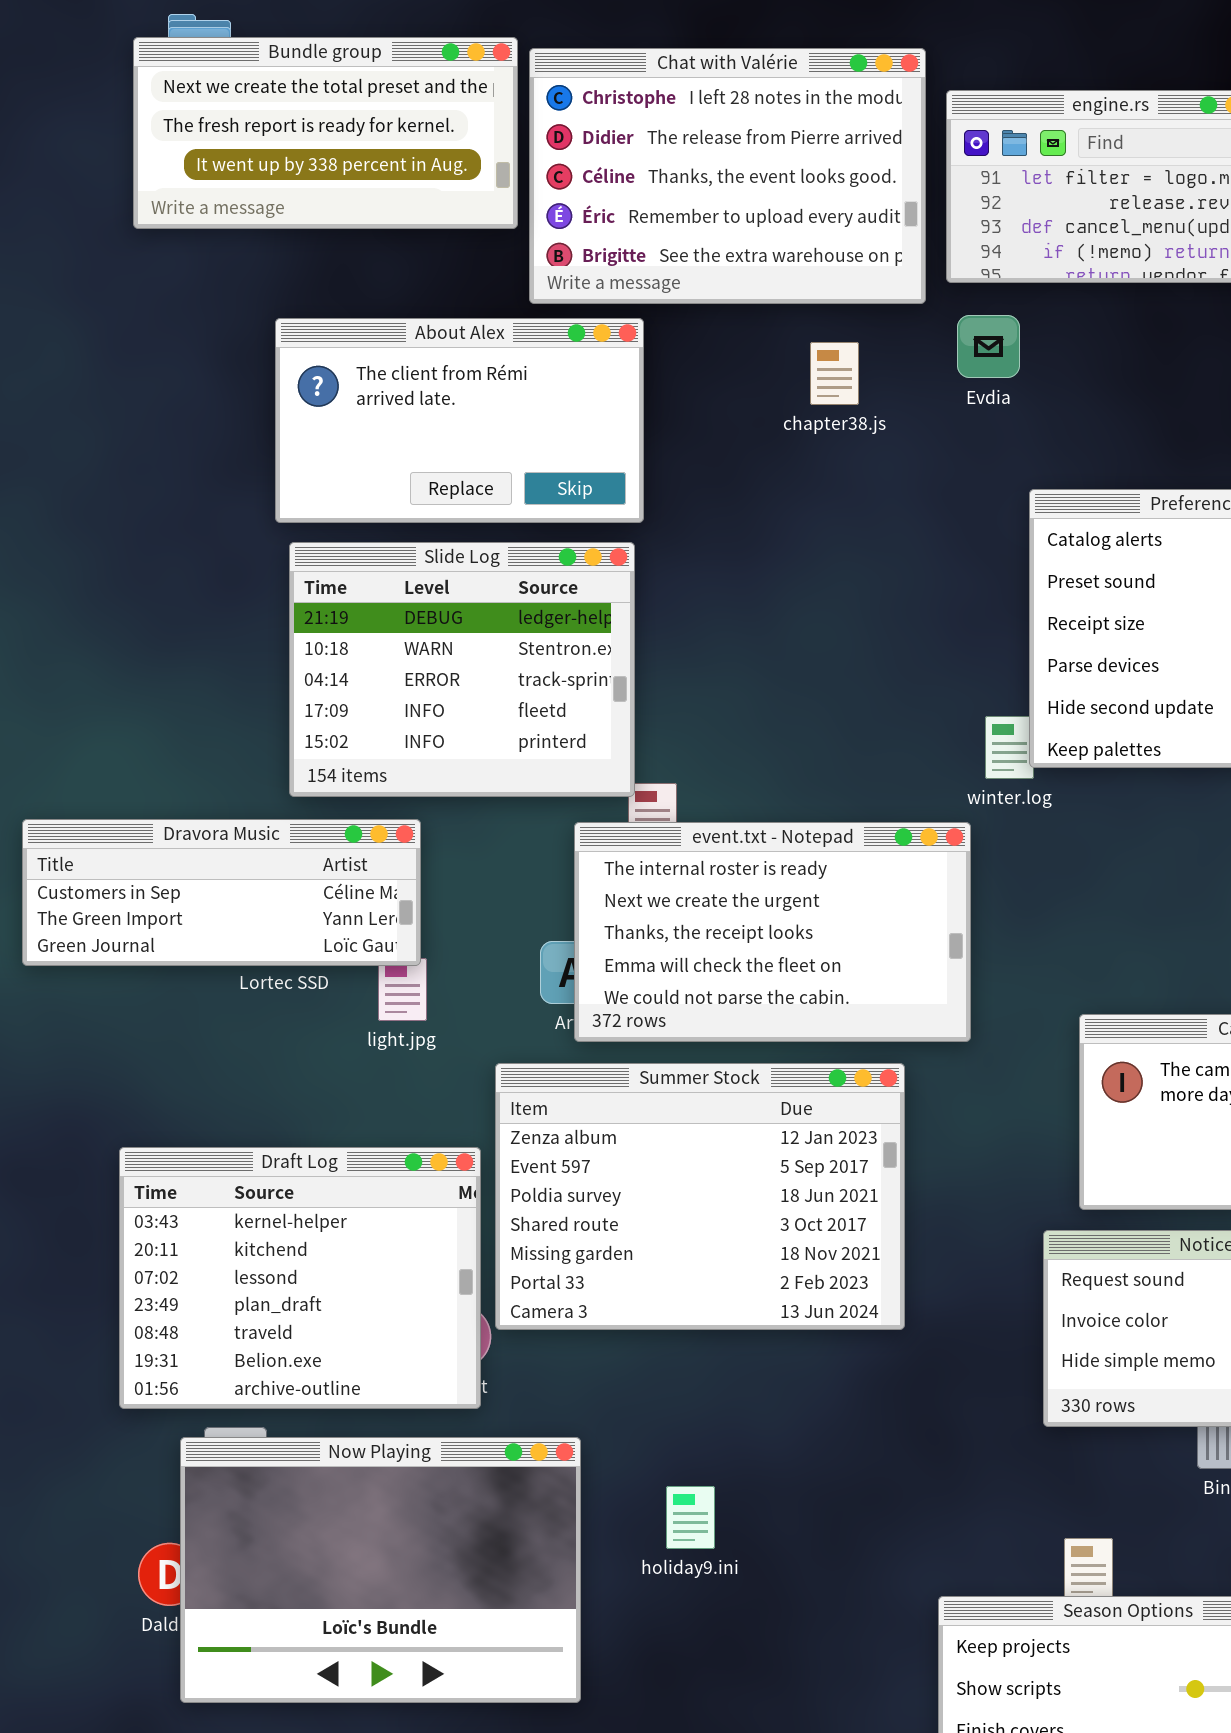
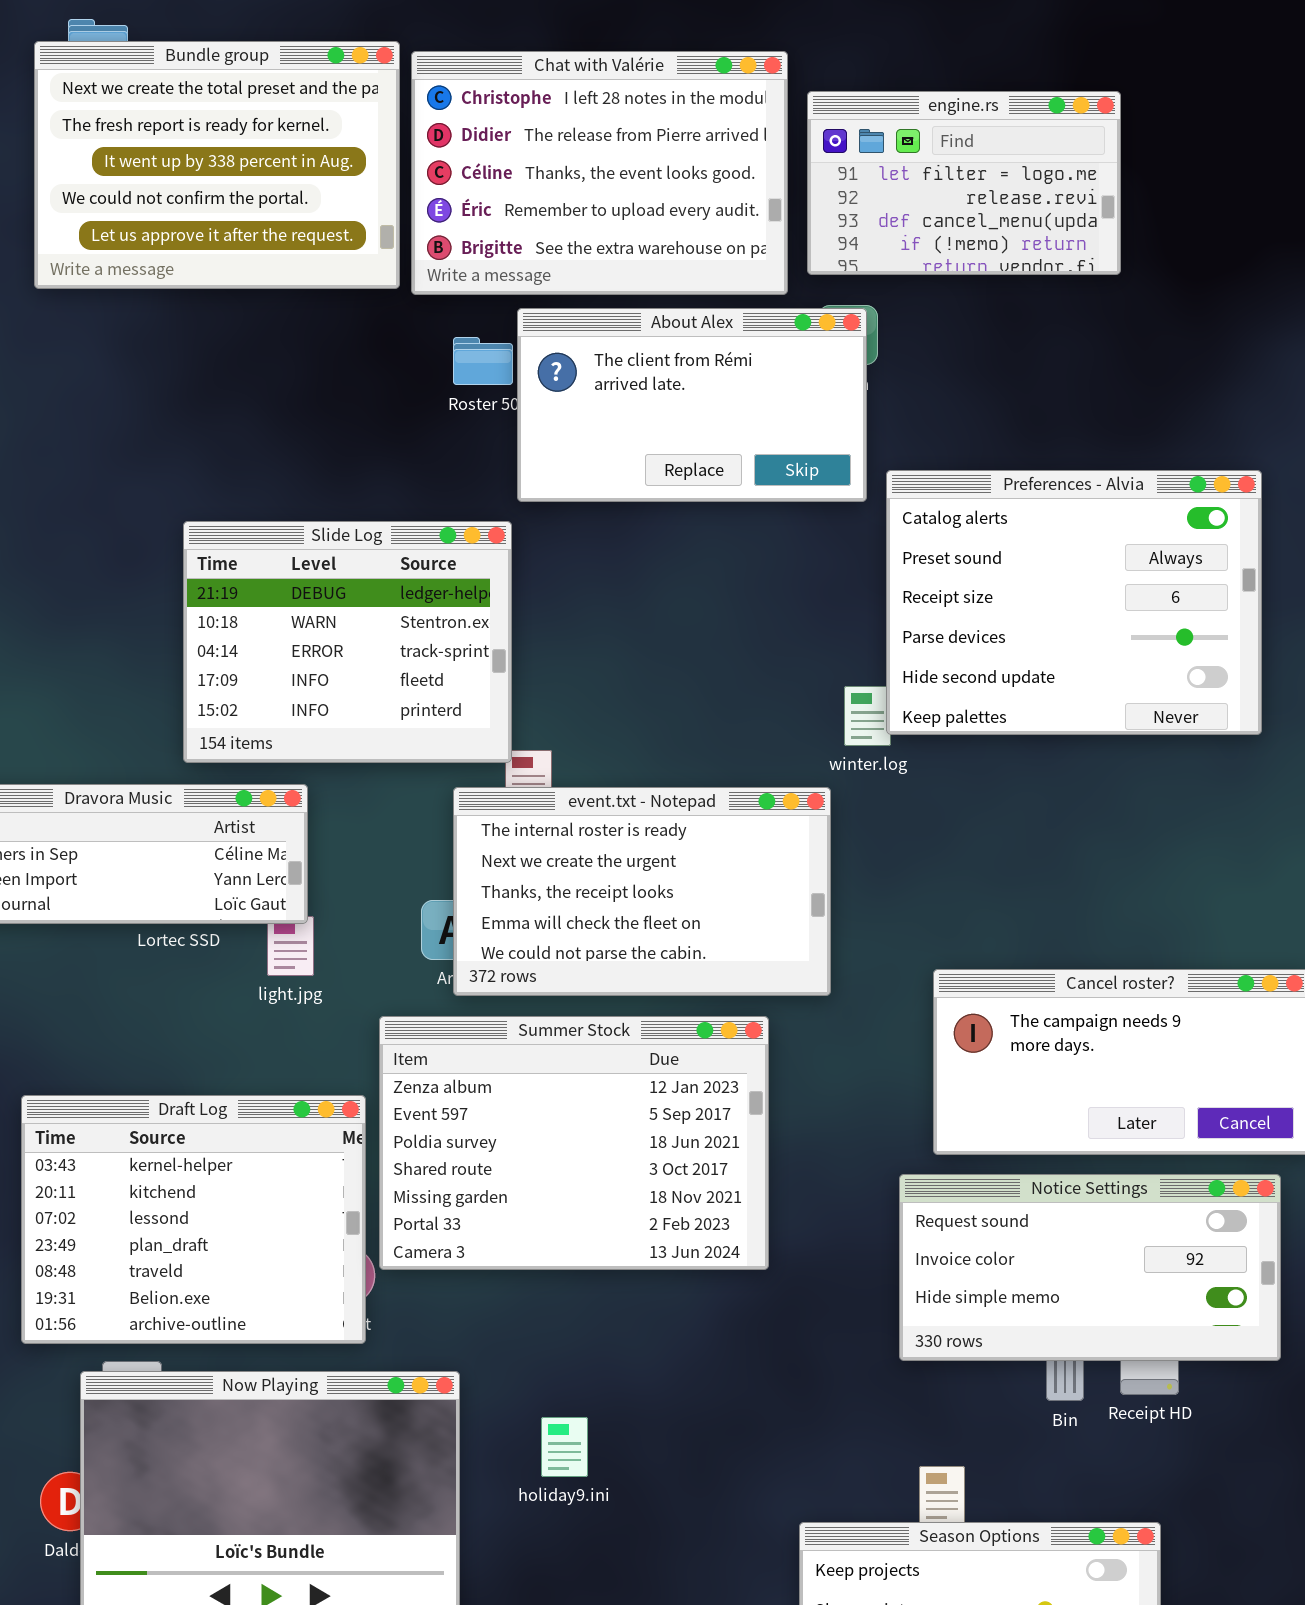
Bundle group: [133,37,518,229] -> [34,41,400,289], resized
About Alex: [275,318,644,523] -> [517,308,867,502], moved

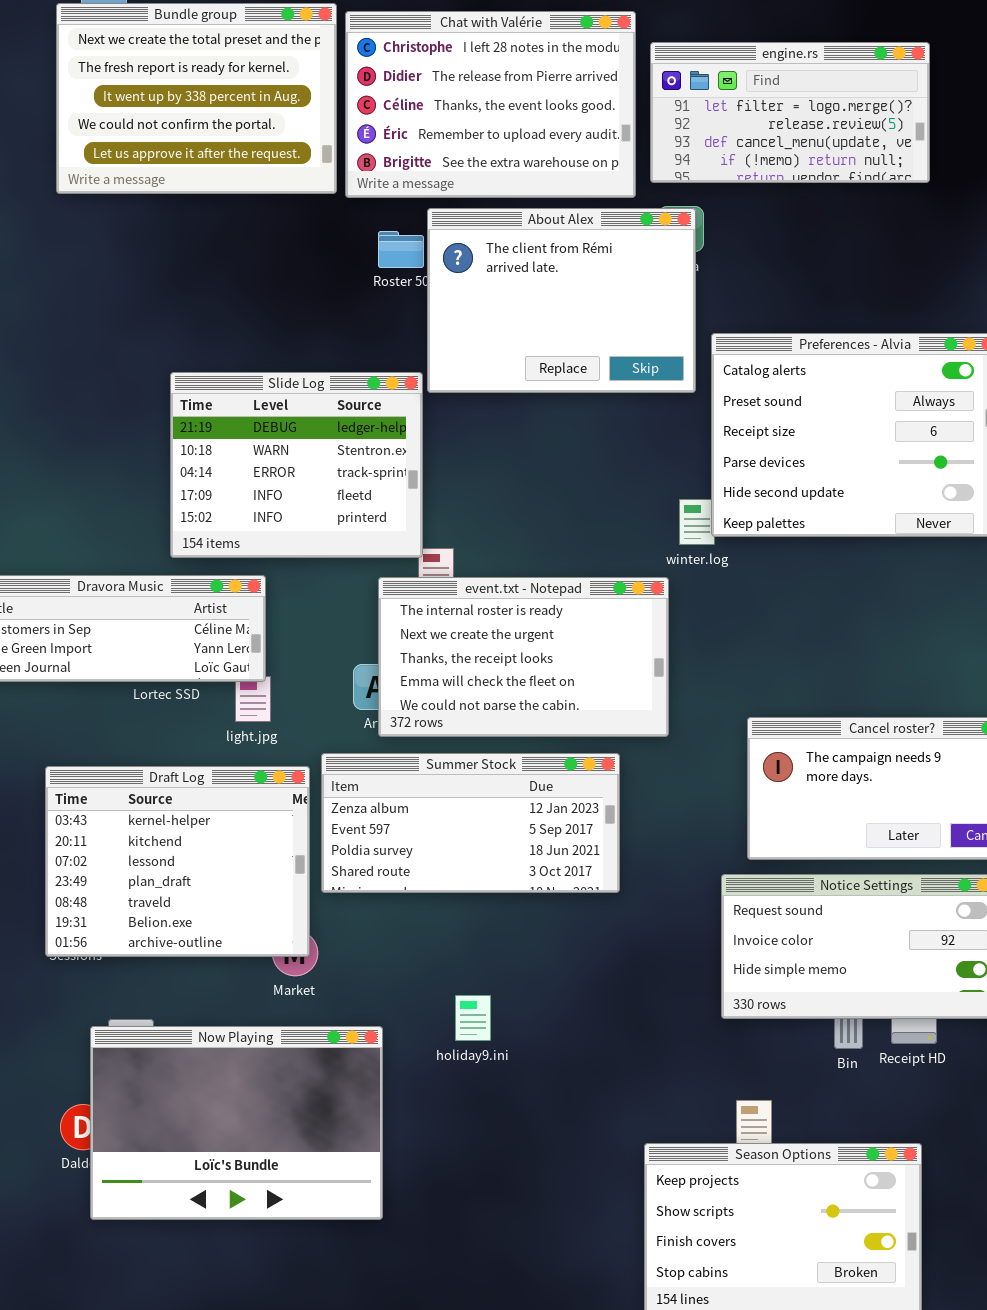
engine.rs: [807,91,1121,275] -> [650,42,930,183], resized
About Alex: [517,308,867,502] -> [427,208,696,393], resized
Summer Stock: [379,1016,769,1270] -> [321,753,620,893], resized
Draft Log: [21,1095,366,1344] -> [45,766,310,957], moved
holiday9.ini: [541,1417,588,1477] -> [455,995,491,1041], moved

